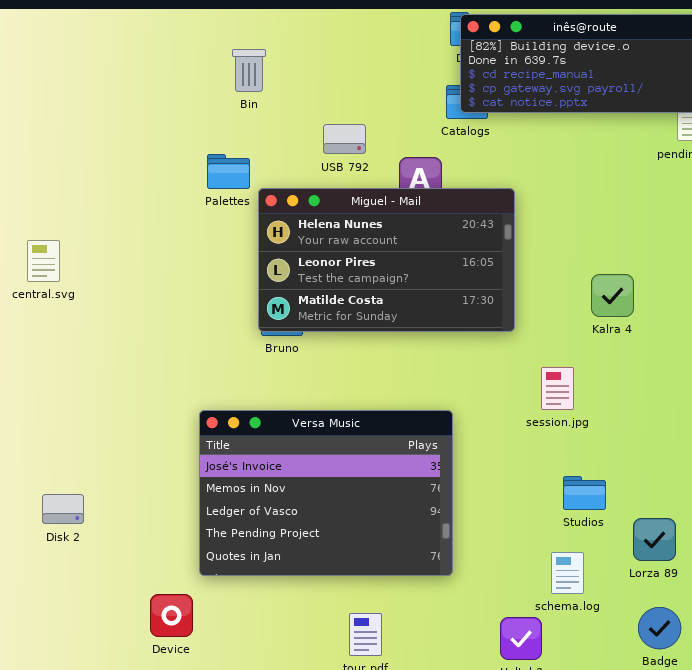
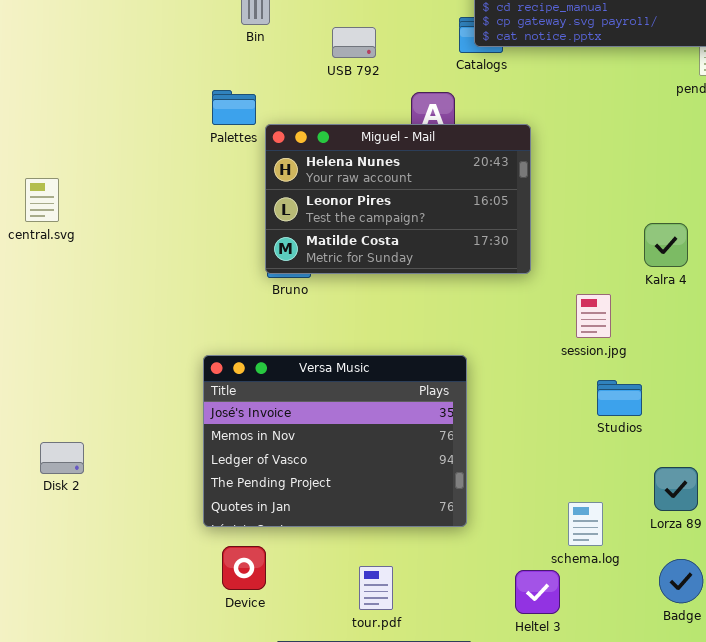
USB 792: [323,124,366,154] -> [332,27,376,58], moved
Kalra 4: [591,274,634,317] -> [644,223,688,267], moved
session.jpg: [541,367,574,410] -> [576,294,611,338], moved
Studios: [563,476,606,510] -> [597,380,642,416], moved
Device: [150,594,193,637] -> [222,546,266,590], moved

